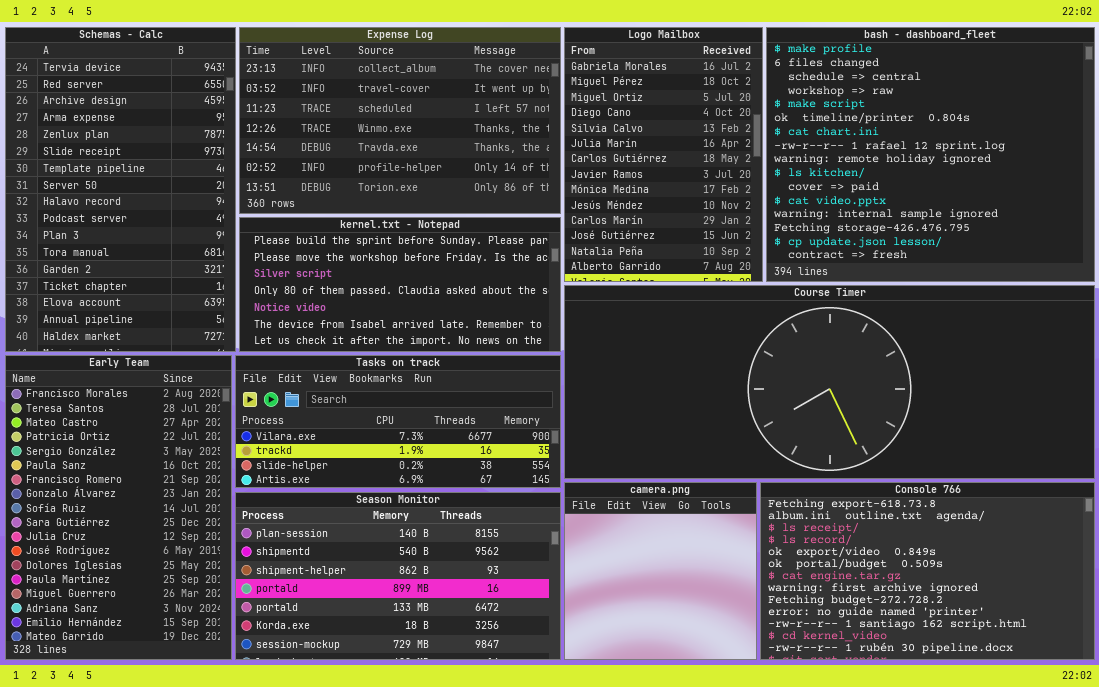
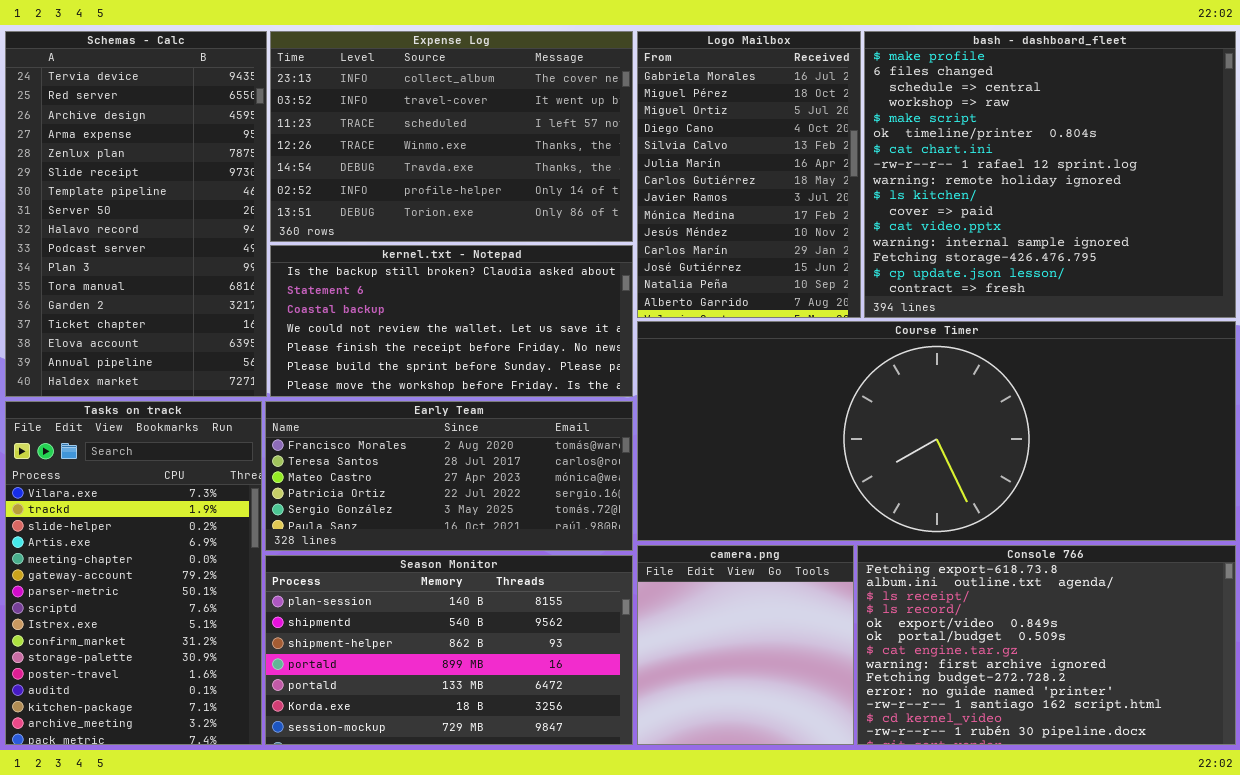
kernel.txt - Notepad: [239,217,561,352] -> [270,245,633,397], scrolled up 5 rows
Early Team: [5,355,232,660] -> [265,401,633,551], moved, resized
Tasks on track: [235,355,561,488] -> [5,401,262,745], moved, resized

